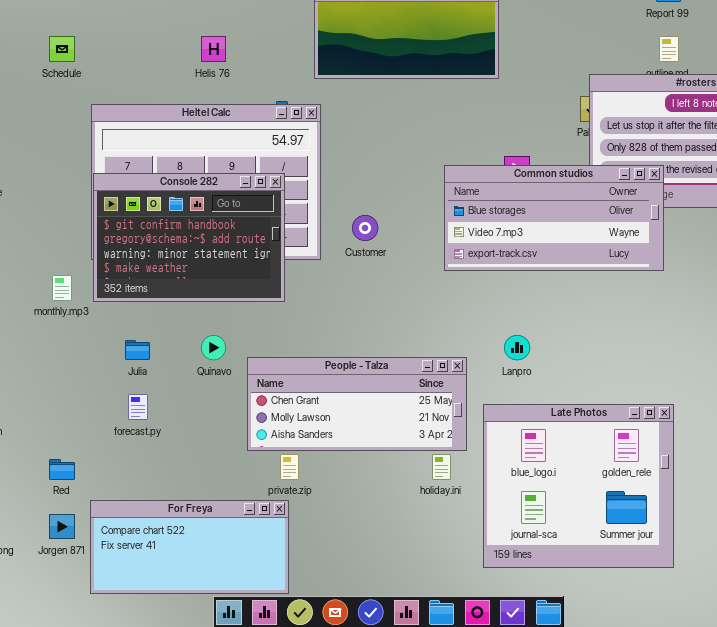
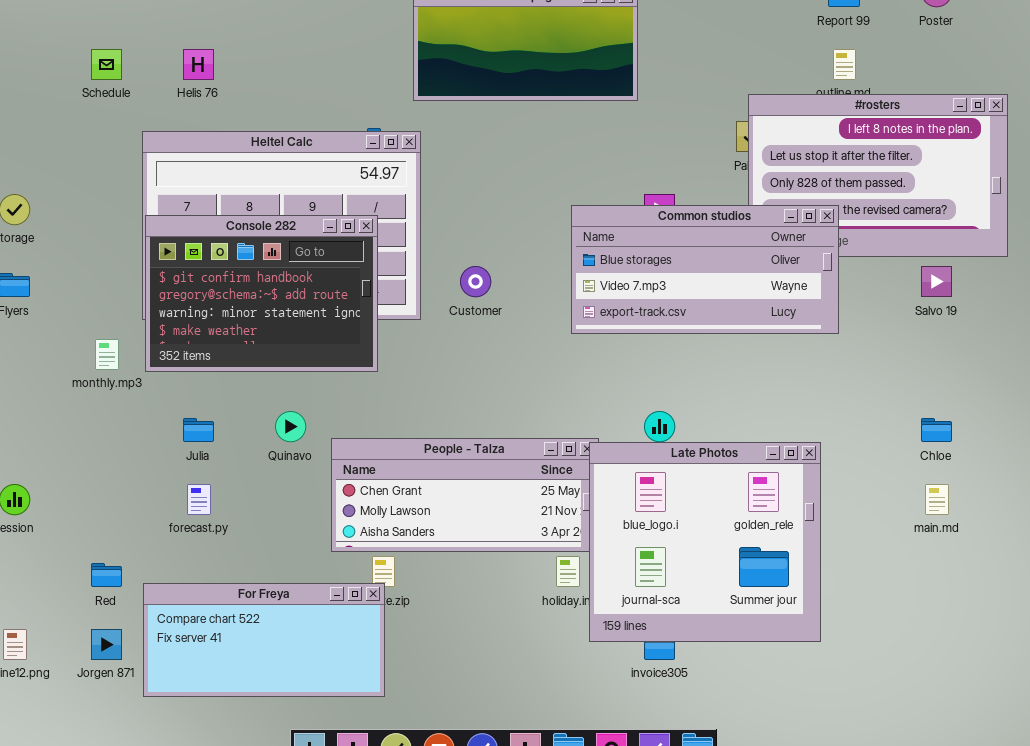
Helis 76: [201,36,226,62] -> [183,49,214,80], moved
Late Photos: [483,404,674,568] -> [589,442,821,642], moved
For Freya: [90,500,289,594] -> [143,583,385,697], moved

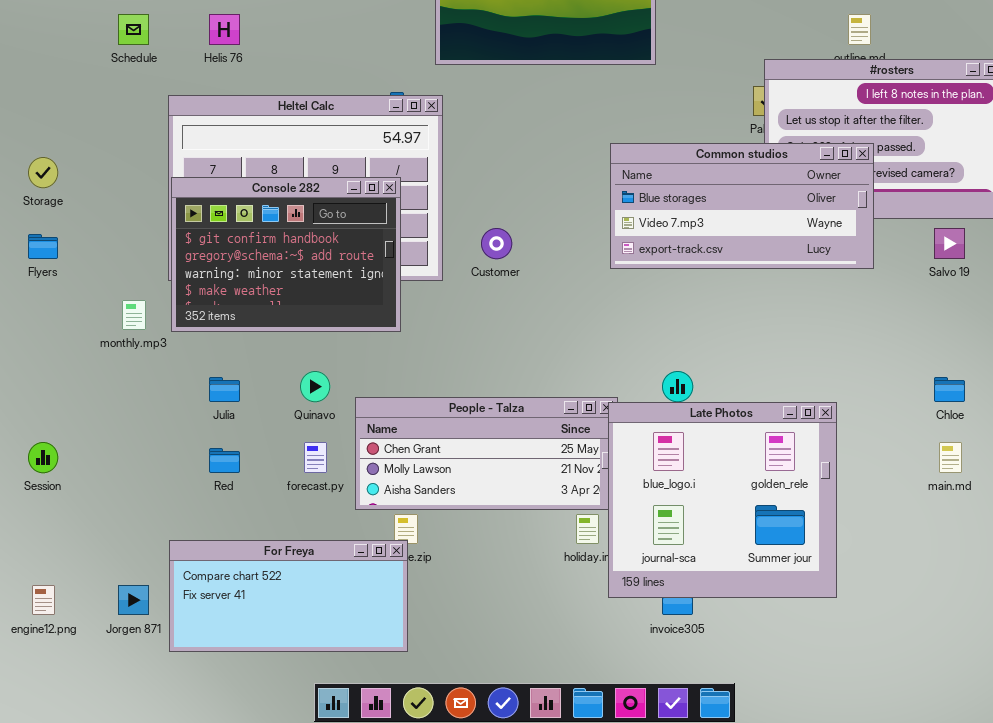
Common studios: [571,205,839,334] -> [610,143,874,269], moved
forecast.py: [187,484,211,515] -> [304,442,327,473], moved
Red: [91,563,122,587] -> [209,448,240,473], moved

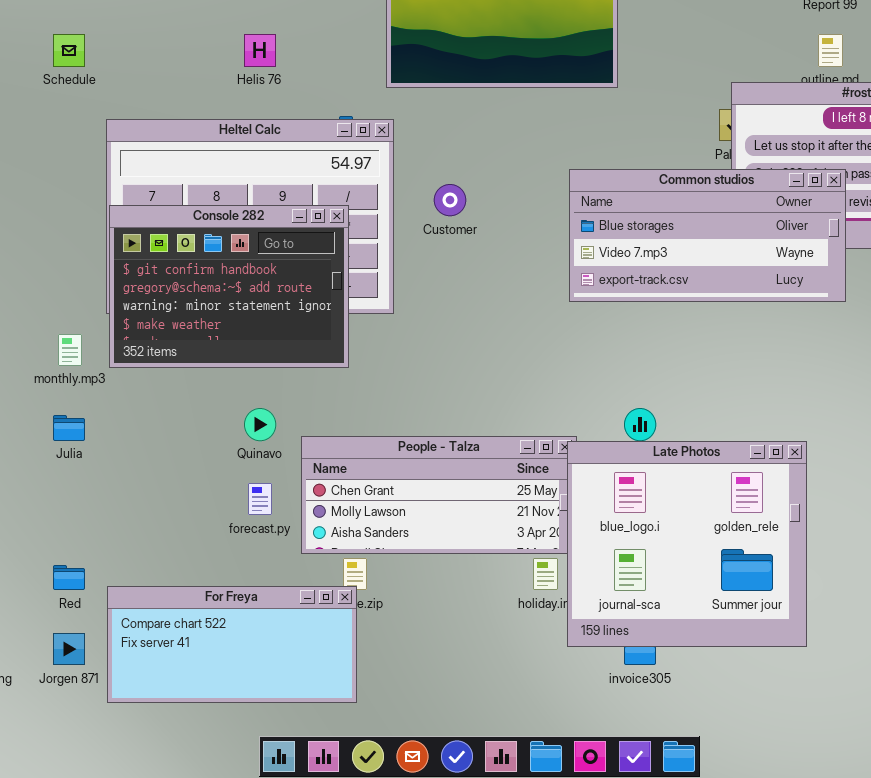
Helis 76: [209,14,240,45] -> [244,34,276,67], moved
Customer: [481,228,512,259] -> [434,184,466,216], moved
Julia: [209,377,240,402] -> [53,415,85,441], moved
Red: [209,448,240,473] -> [53,565,85,590], moved

